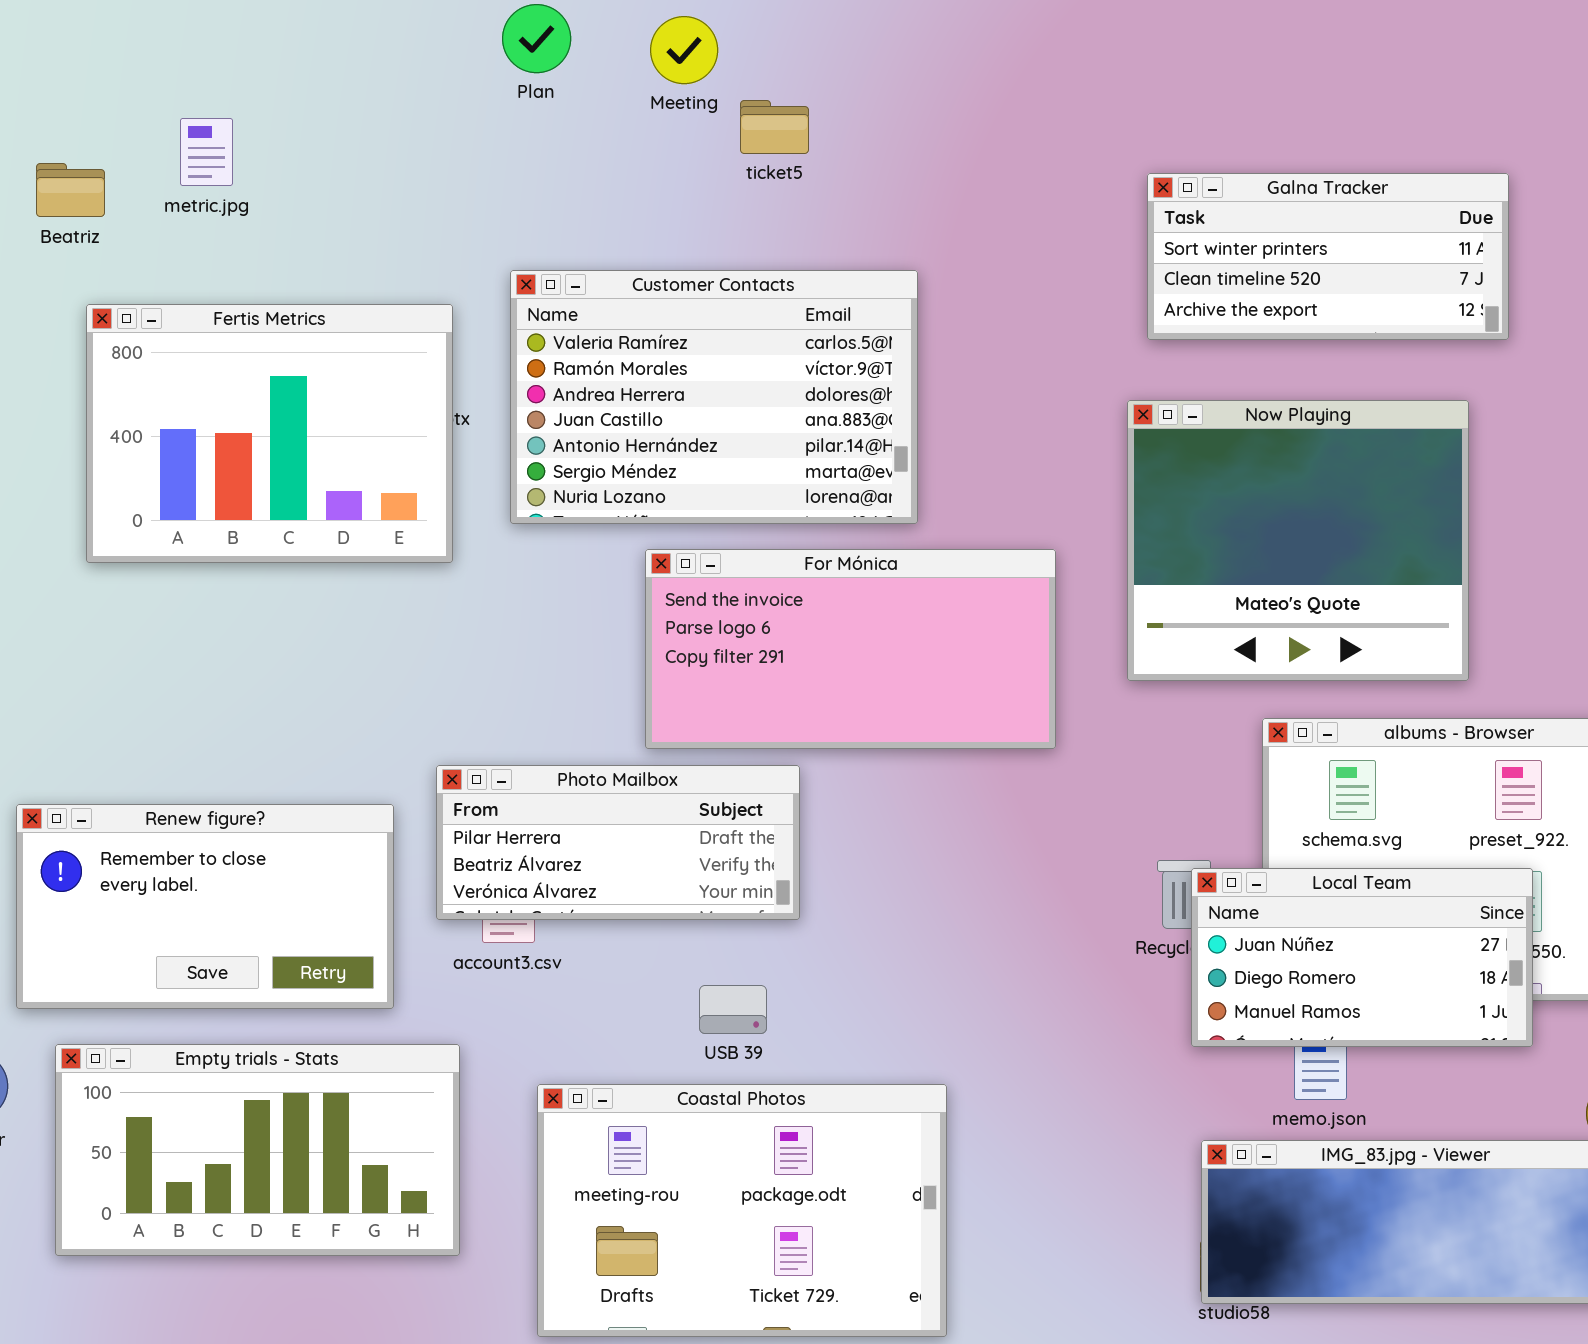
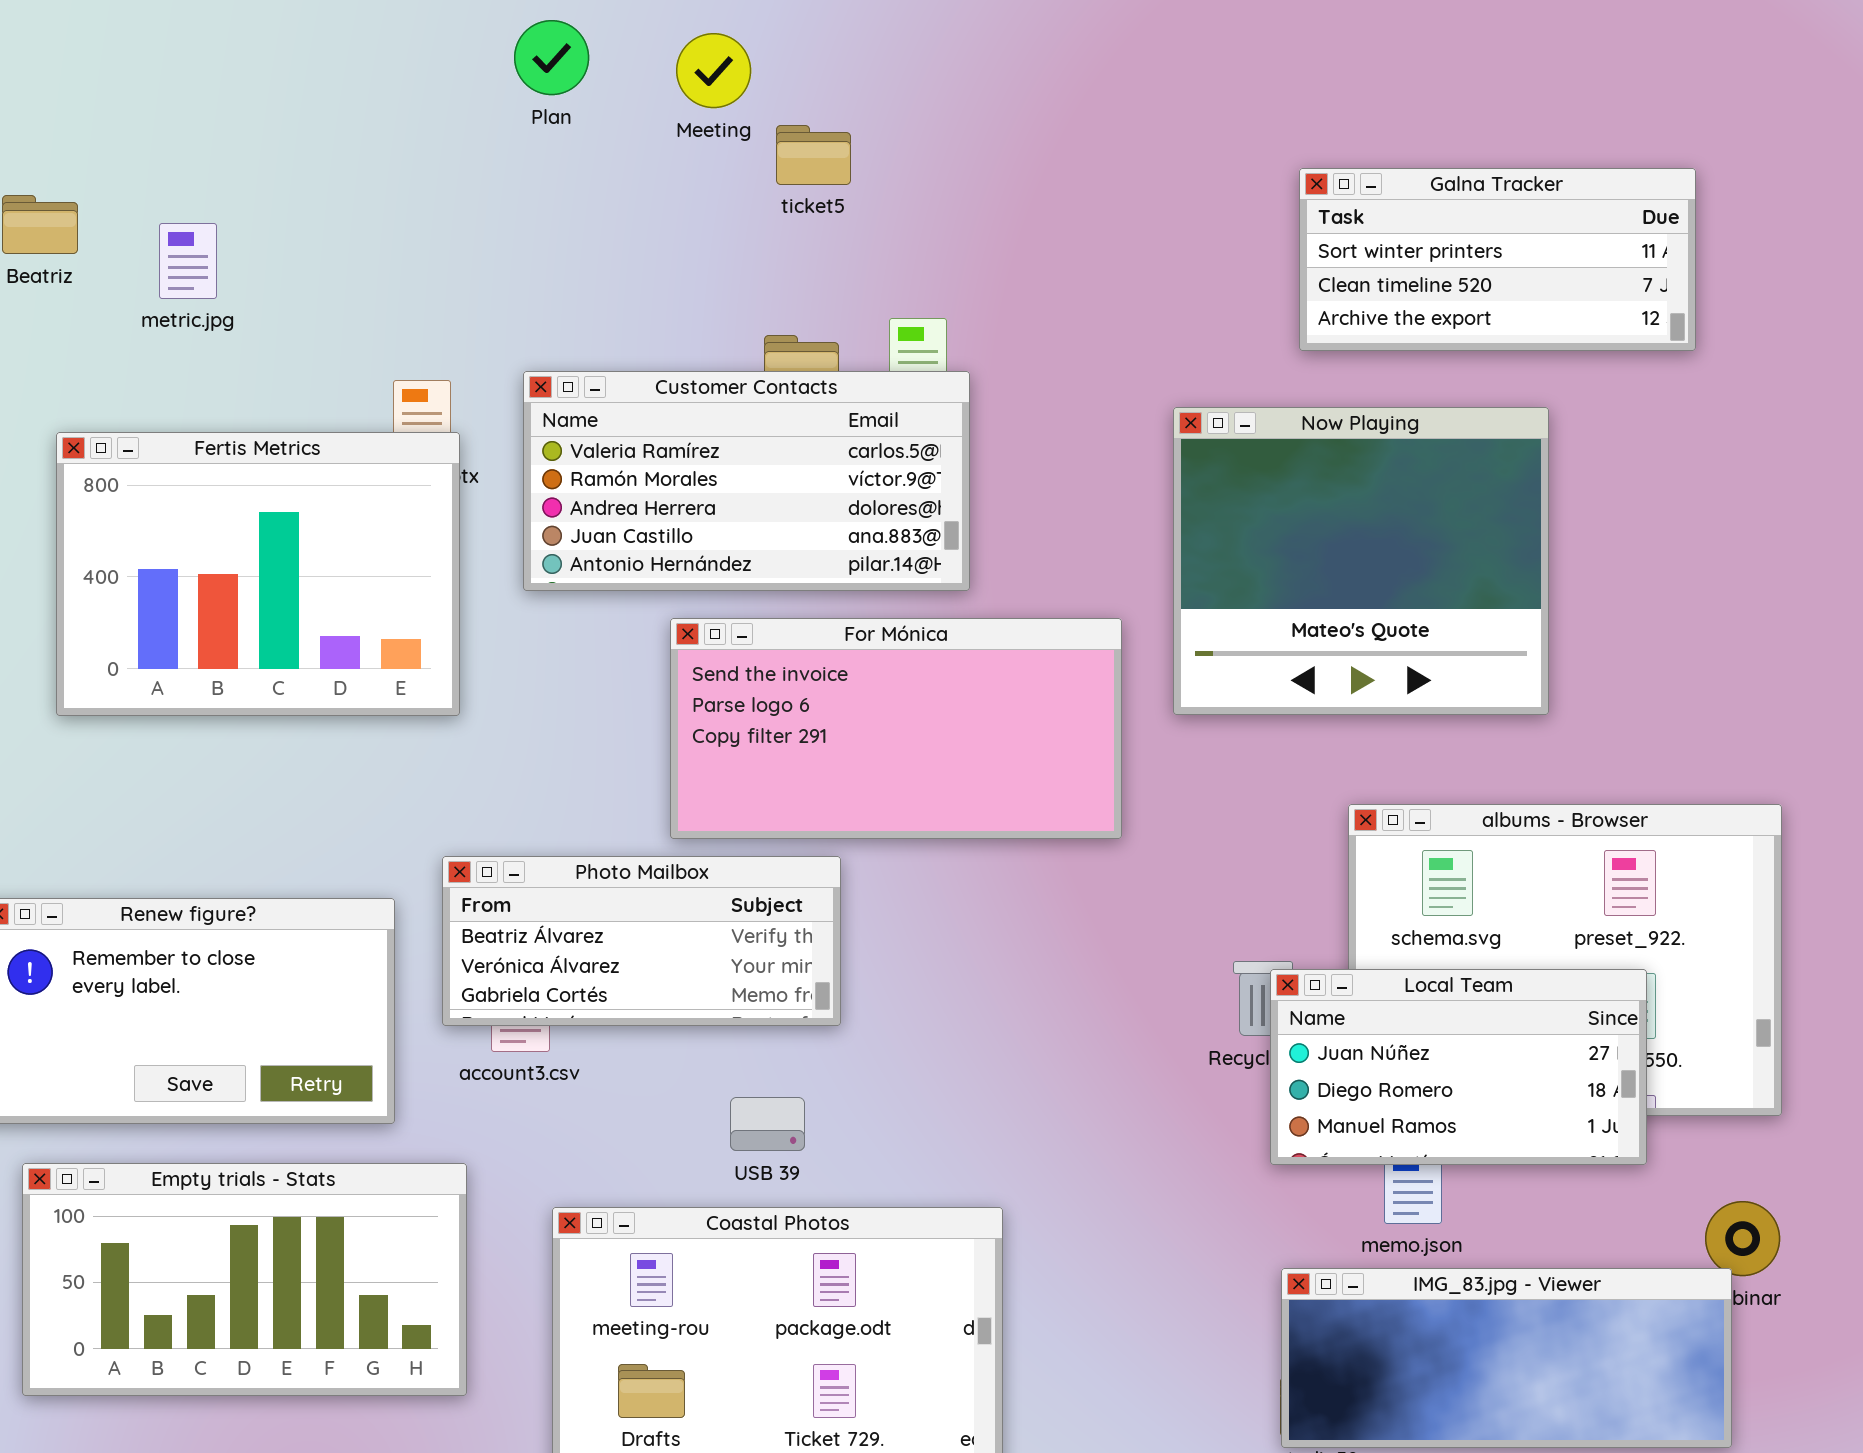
metric.jpg: [180,118,233,186] -> [159,223,217,299], moved
Galna Tracker: [1147,173,1509,340] -> [1299,168,1696,351], moved
Customer Contacts: [510,270,918,524] -> [523,371,970,591], resized
Fertis Metrics: [86,304,453,563] -> [56,432,460,716], moved
Now Playing: [1127,400,1469,681] -> [1173,407,1549,715], moved
Photo Mailbox: [436,765,800,920] -> [442,856,841,1026], scrolled down 1 row

